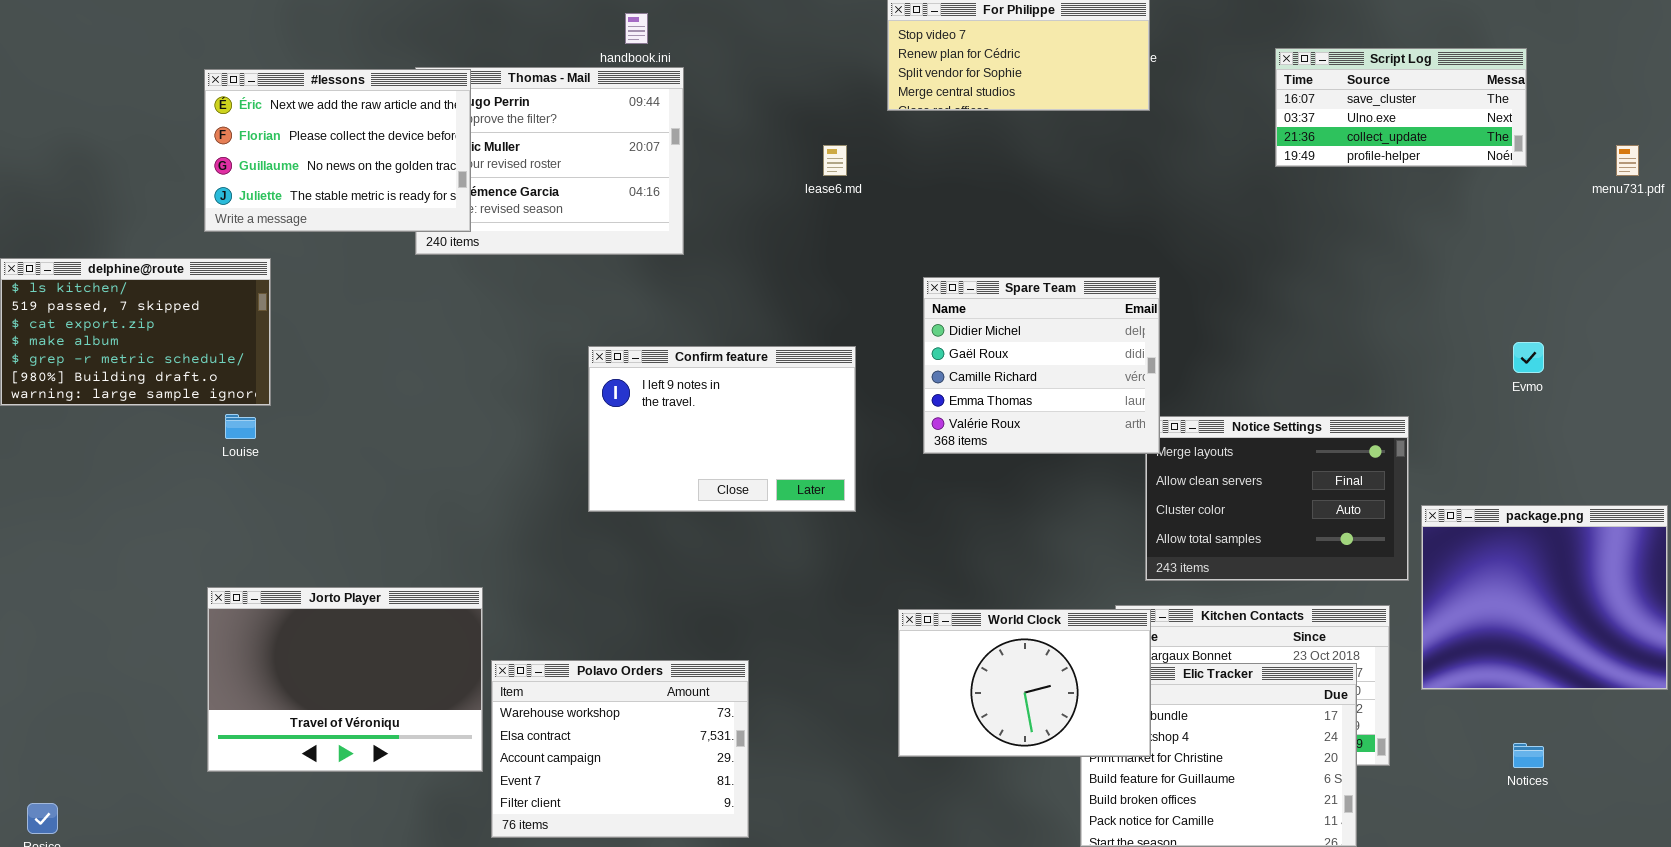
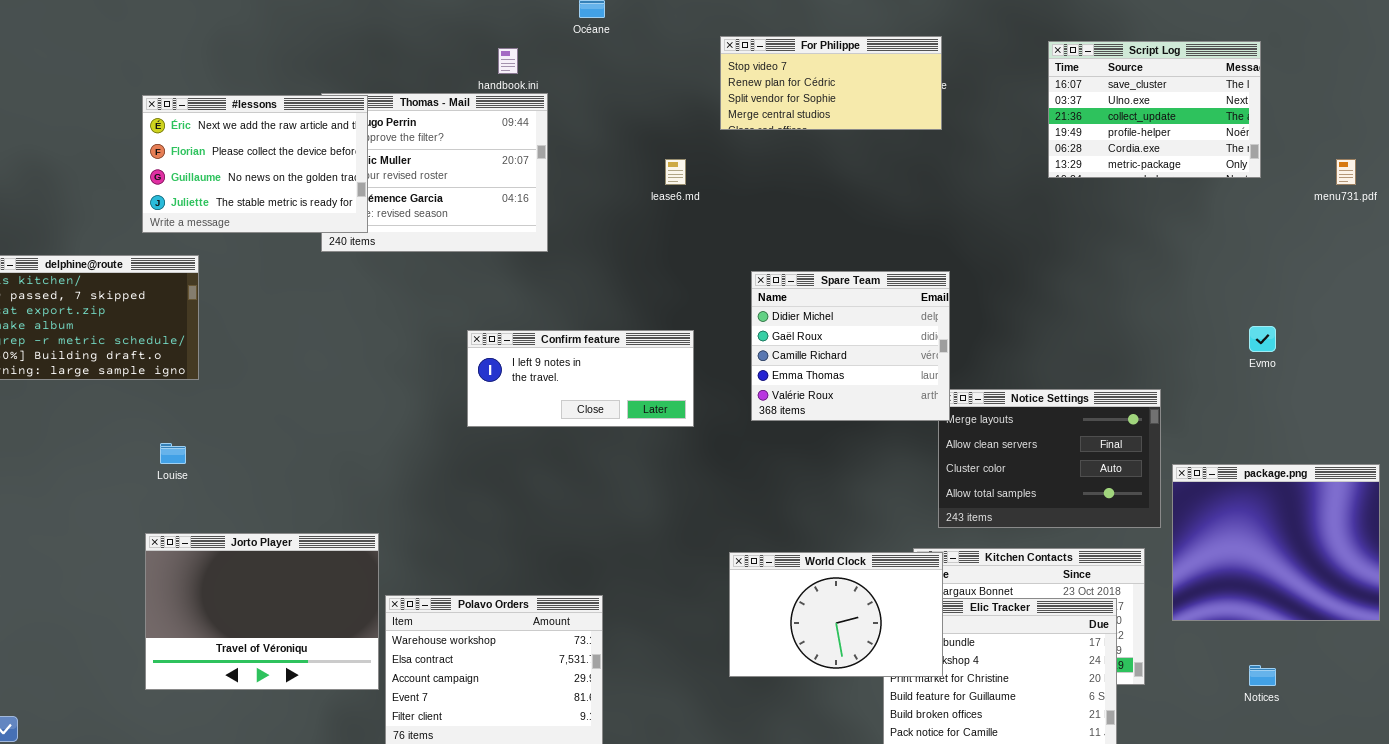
Script Log: [1275,48,1527,167] -> [1048,41,1261,178], resized
Confirm feature: [588,346,856,512] -> [467,330,694,427], resized
Louise: [225,414,256,439] -> [160,443,186,464], moved

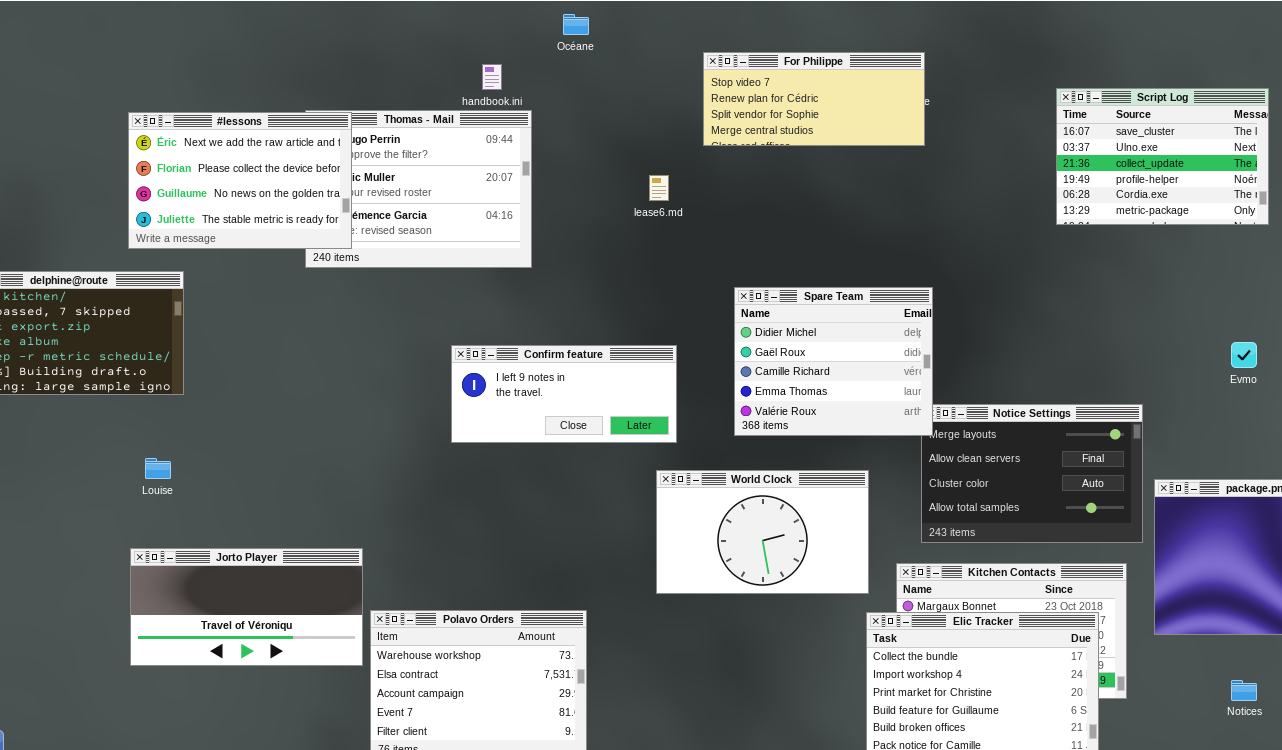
Script Log: [1048,41,1261,178] -> [1056,88,1269,225], moved
Jorto Player: [145,533,379,690] -> [130,548,363,666], resized
World Clock: [729,552,943,677] -> [656,470,869,594], moved

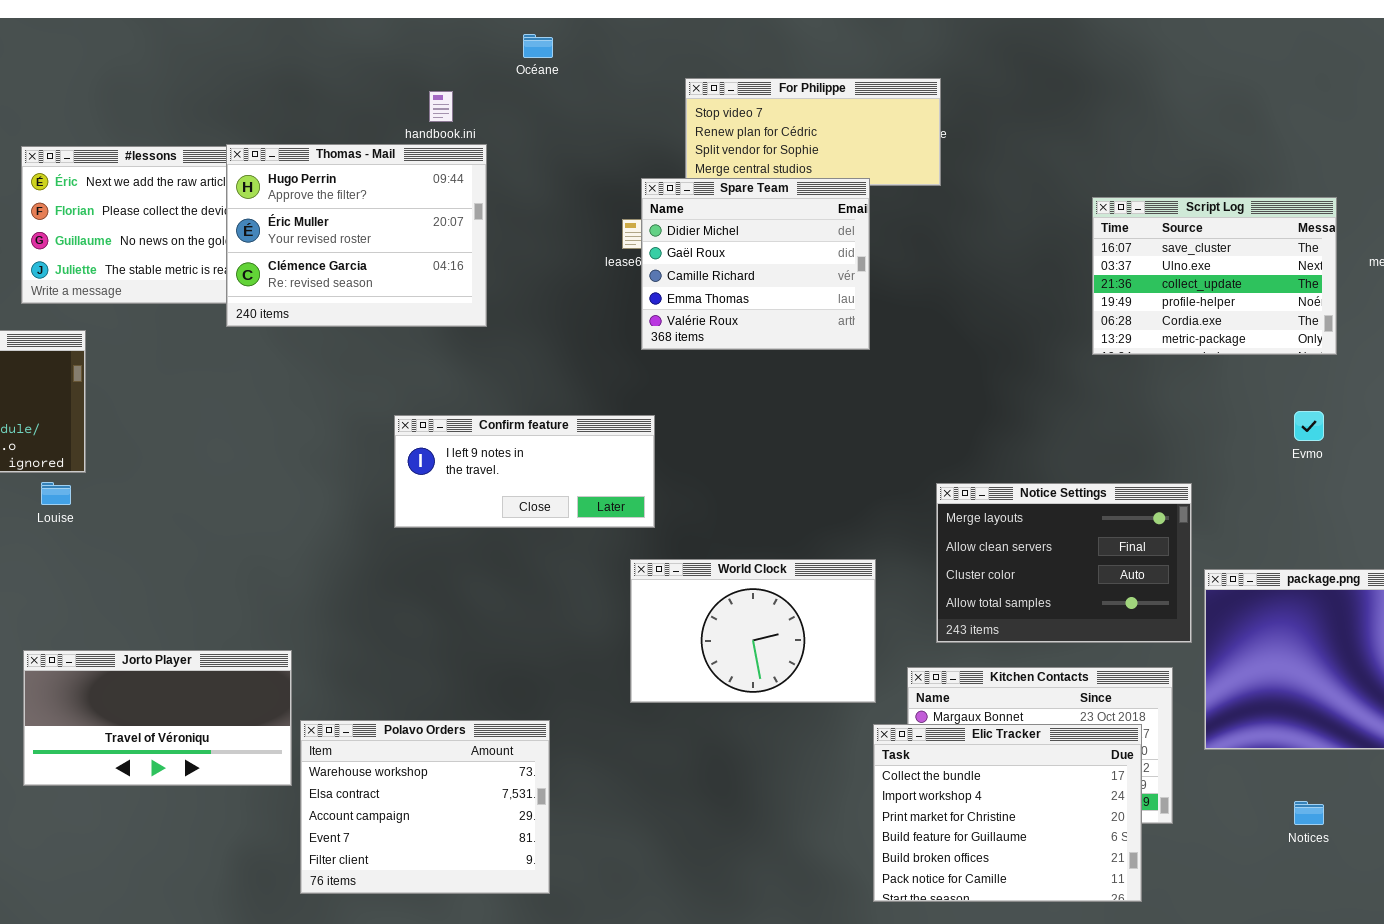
Script Log: [1056,88,1269,225] -> [1092,197,1337,355], moved
Thomas - Mail: [305,110,532,268] -> [226,144,487,327], raised
Spare Team: [734,287,933,436] -> [641,178,870,350], moved
Louise: [145,458,171,479] -> [41,482,71,505], moved

